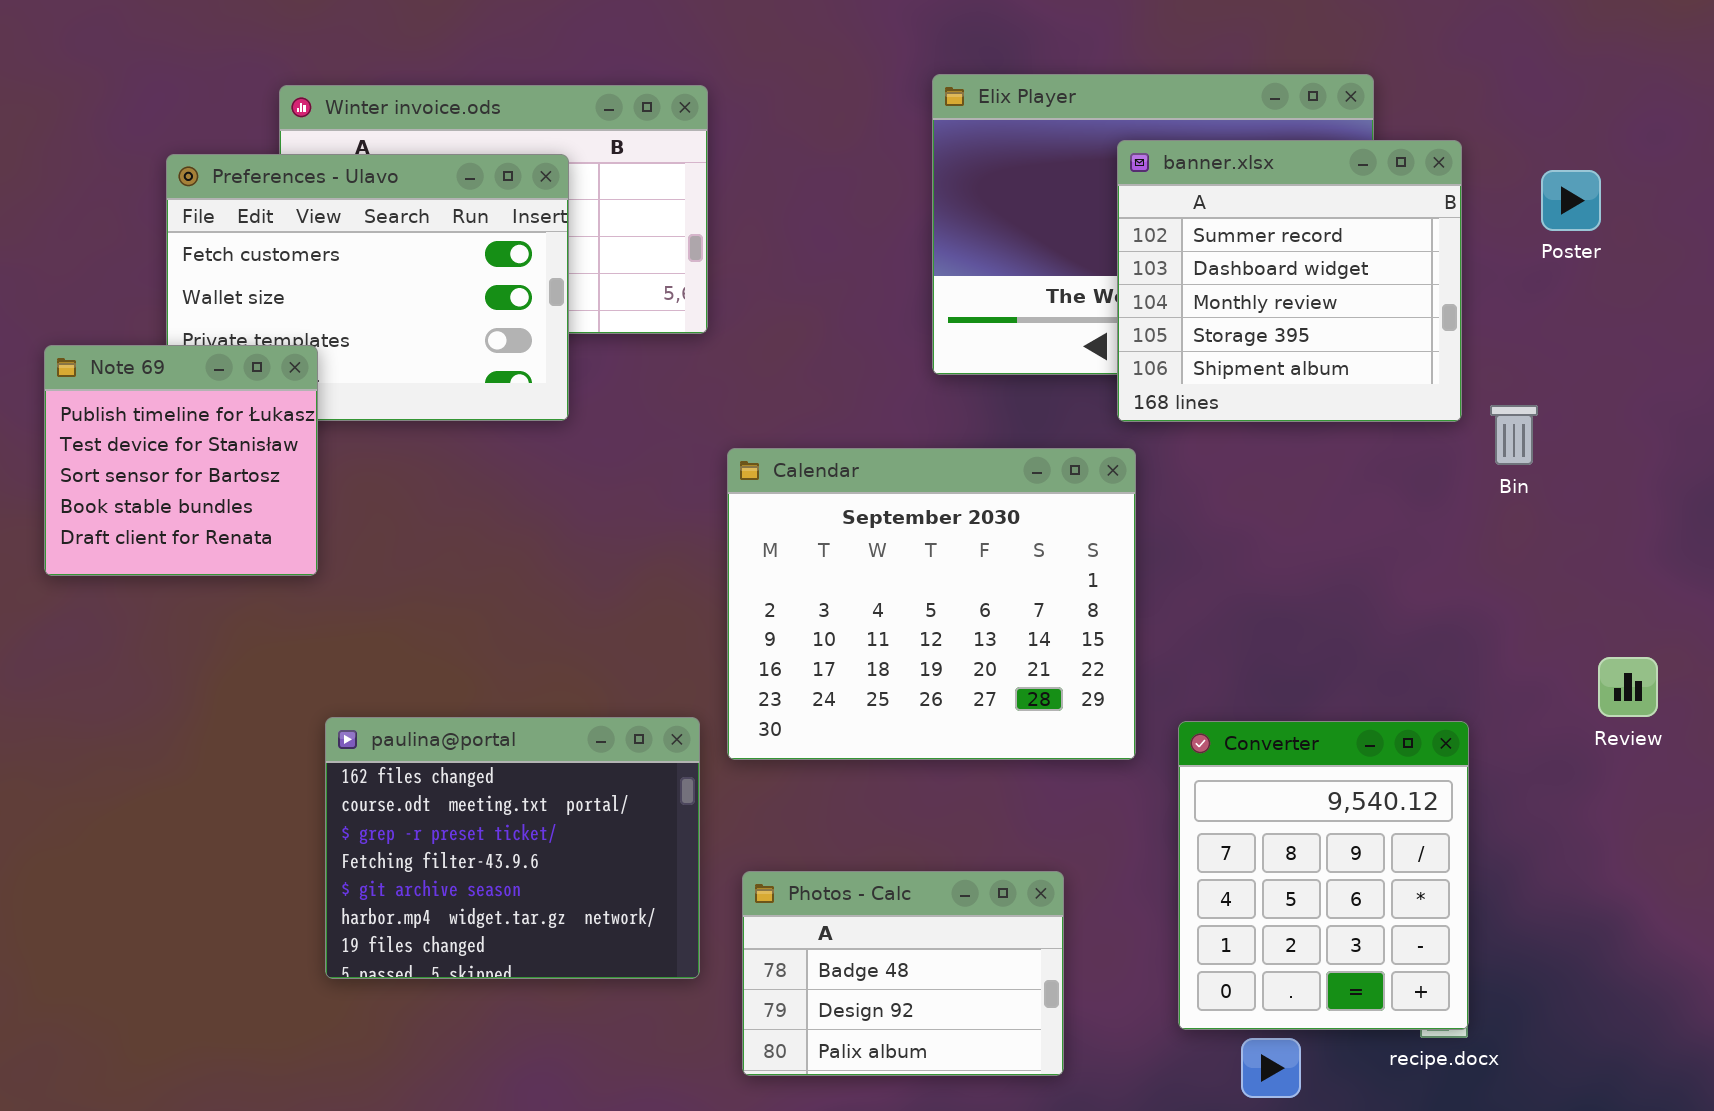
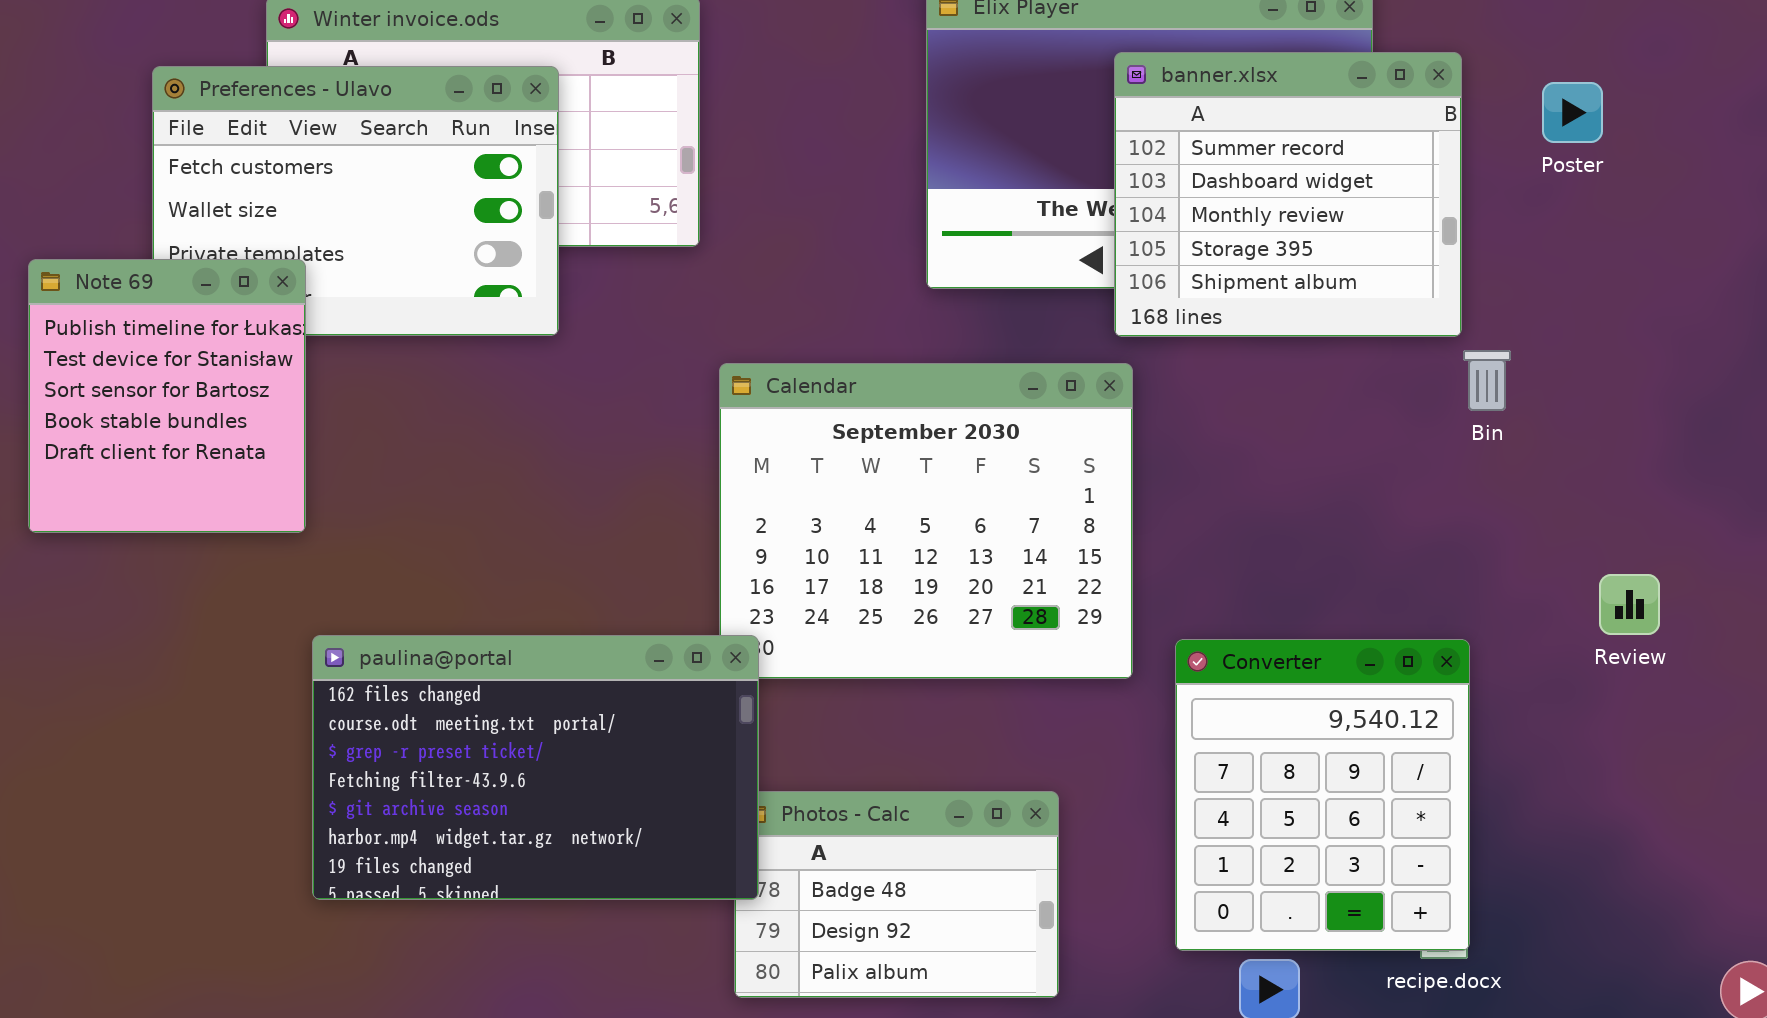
Note 69: [44,345,318,576] -> [28,259,306,533], resized
Bin: [1490,405,1538,465] -> [1463,350,1511,411], moved
paulina@portal: [325,717,700,979] -> [312,635,759,900], resized

